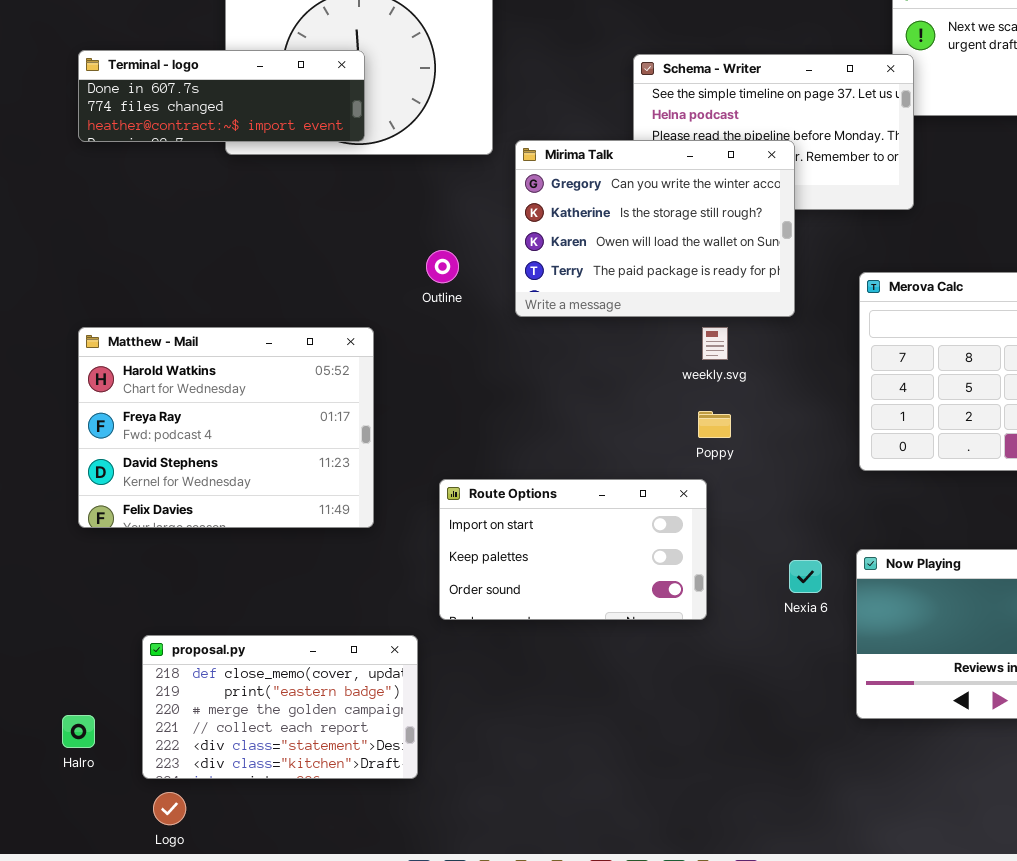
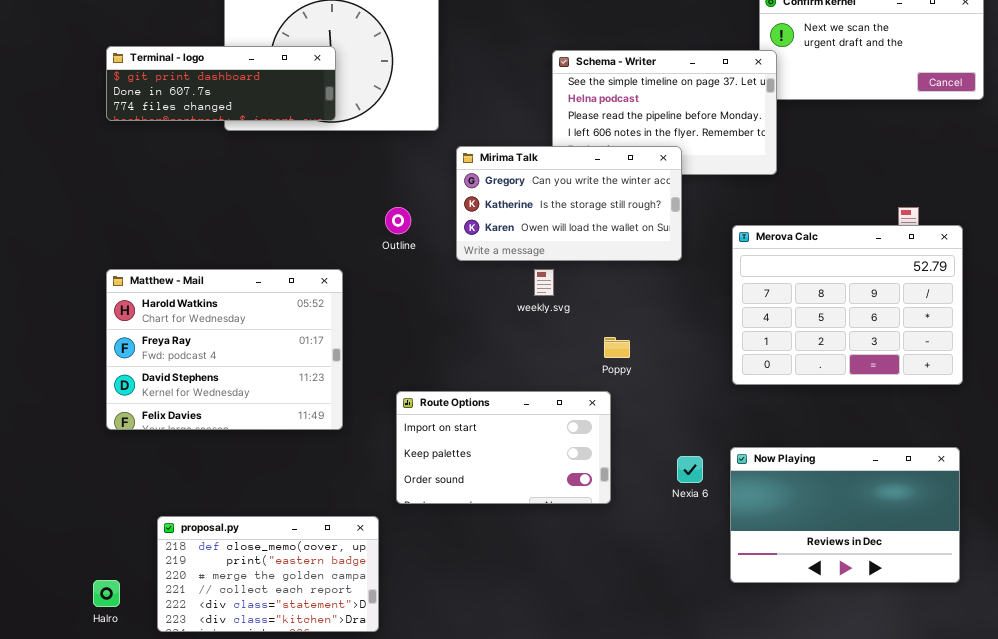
Terminal - logo: [78,50,365,142] -> [106,46,336,121], scrolled up 1 row
Mirima Talk: [515,140,795,317] -> [456,146,682,261], resized
weekly.svg: [702,327,728,360] -> [534,269,554,296], moved

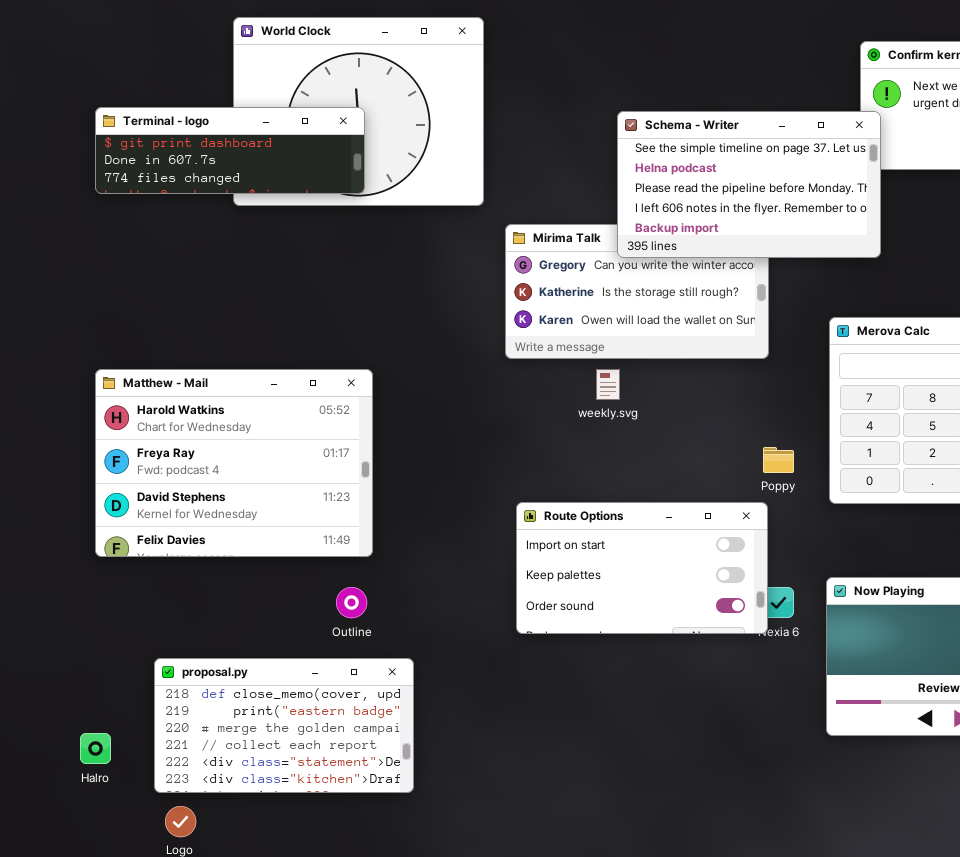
Schema - Writer: [552,50,777,175] -> [617,111,881,258], raised
Outline: [385,207,411,234] -> [336,587,367,618], moved
Poppy: [604,337,630,358] -> [763,447,794,473], moved
Route Options: [396,391,611,504] -> [516,502,768,634], moved

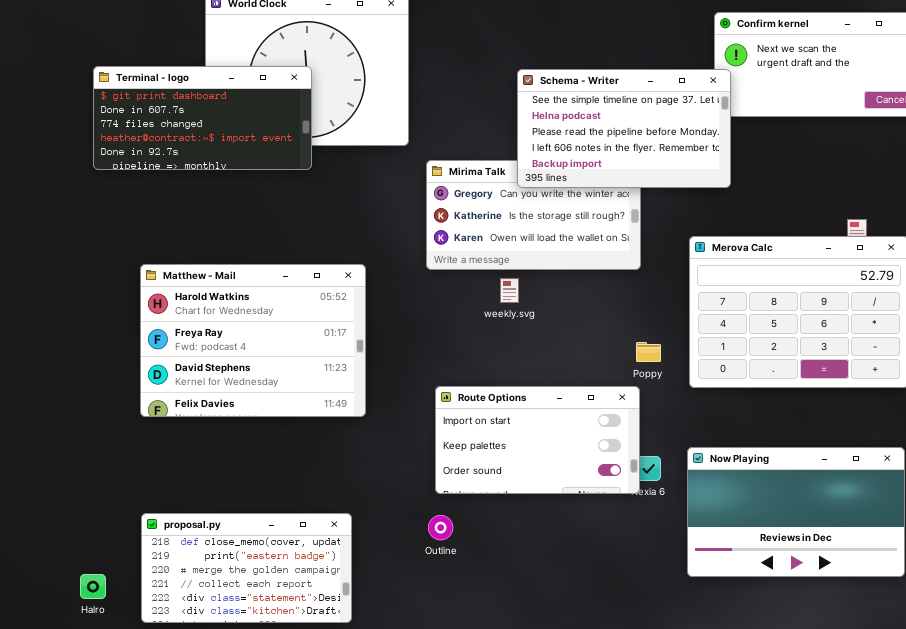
Terminal - logo: [95,107,365,194] -> [93,66,312,170], resized
Matthew - Mail: [95,369,373,557] -> [140,264,366,417], moved
Outline: [336,587,367,618] -> [428,515,453,540], moved

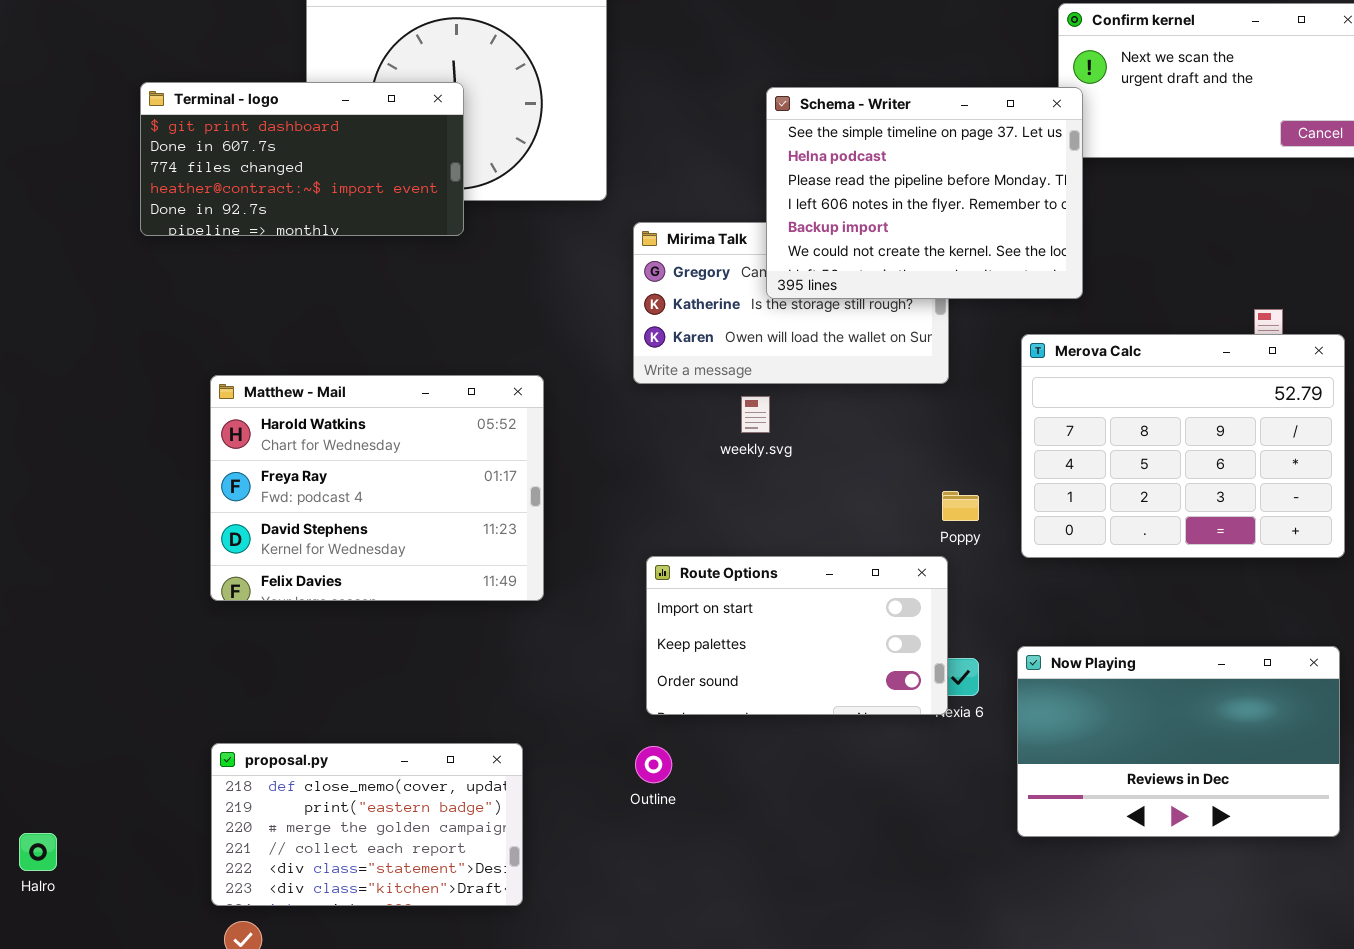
Schema - Writer: [517,69,731,188] -> [766,87,1083,299], resized
Halro: [80,574,106,599] -> [19,833,57,871], moved

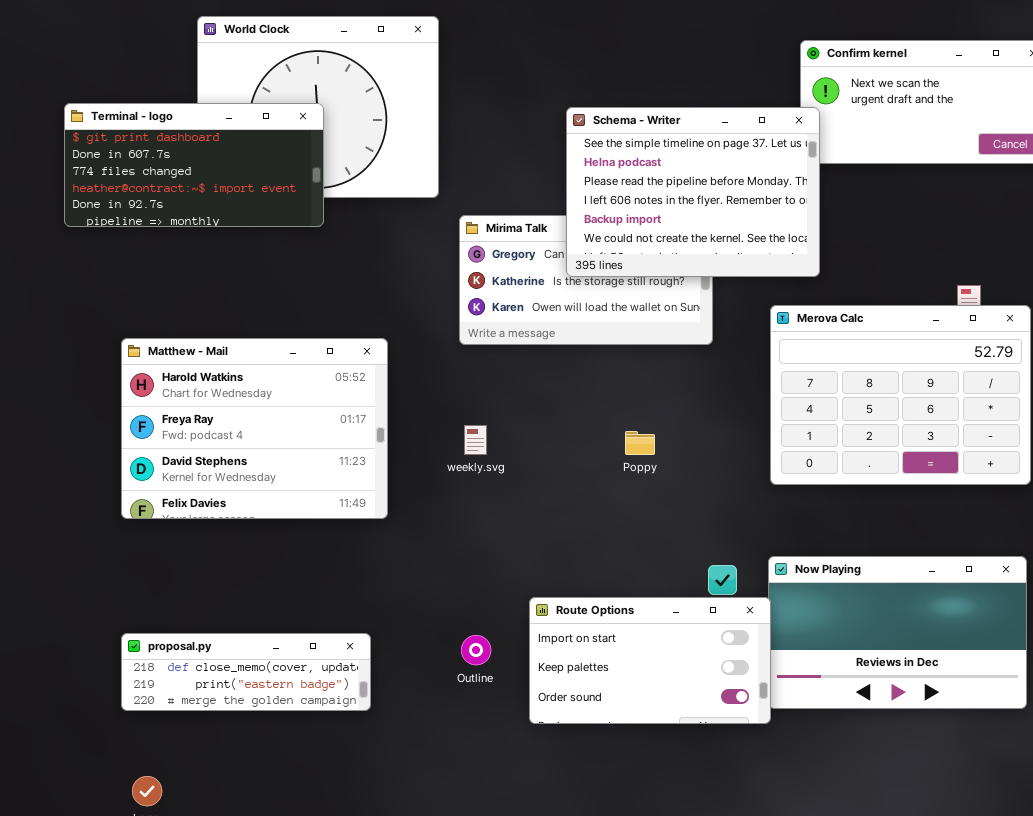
weekly.svg: [741,396,770,433] -> [464,425,487,455], moved
Poppy: [942,491,979,521] -> [625,431,655,455], moved
Route Options: [646,556,948,715] -> [529,597,771,724], moved
proposal.py: [211,743,523,906] -> [121,633,371,711], resized

